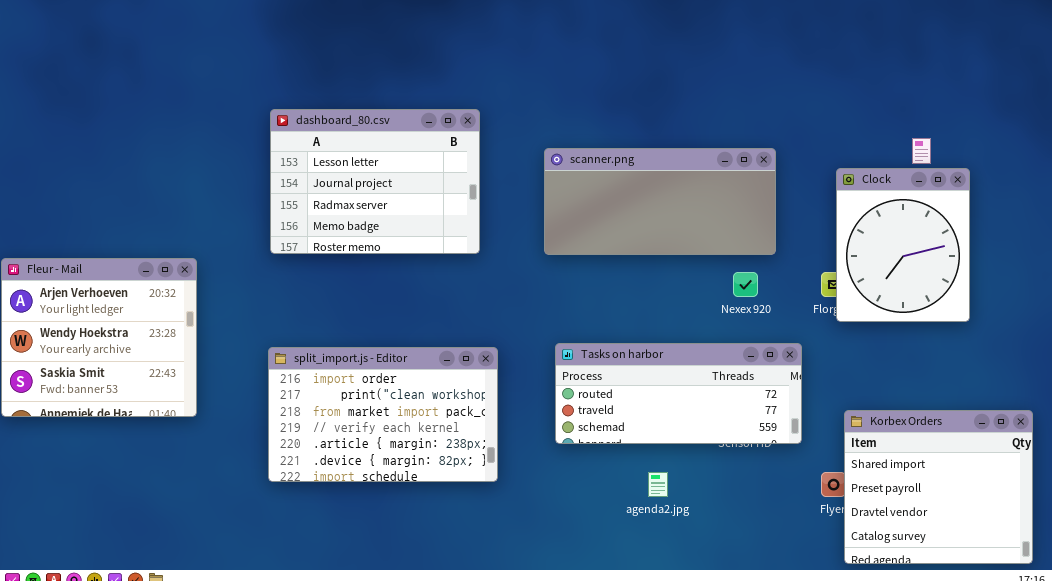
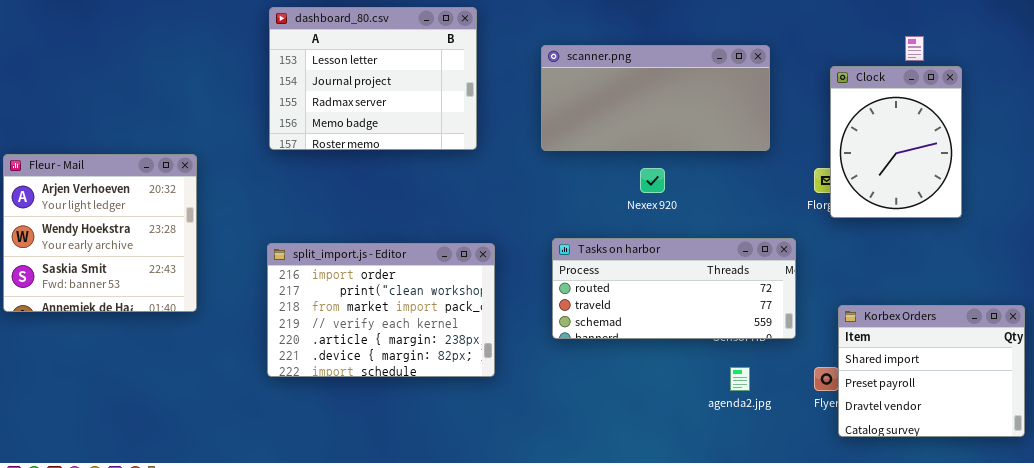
Nexex 920: [733,272,758,297] -> [640,168,665,193], moved
Korbex Orders: [844,410,1033,564] -> [838,305,1025,437], resized
agenda2.jpg: [648,472,668,497] -> [730,367,750,391], moved

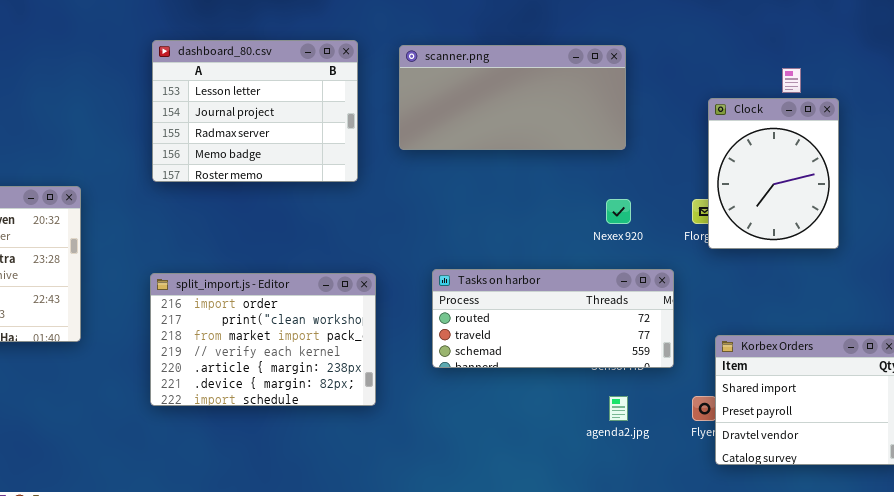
scanner.png: [541,45,770,151] -> [399,45,626,150], moved
Nexex 920: [640,168,665,193] -> [606,199,631,224], moved

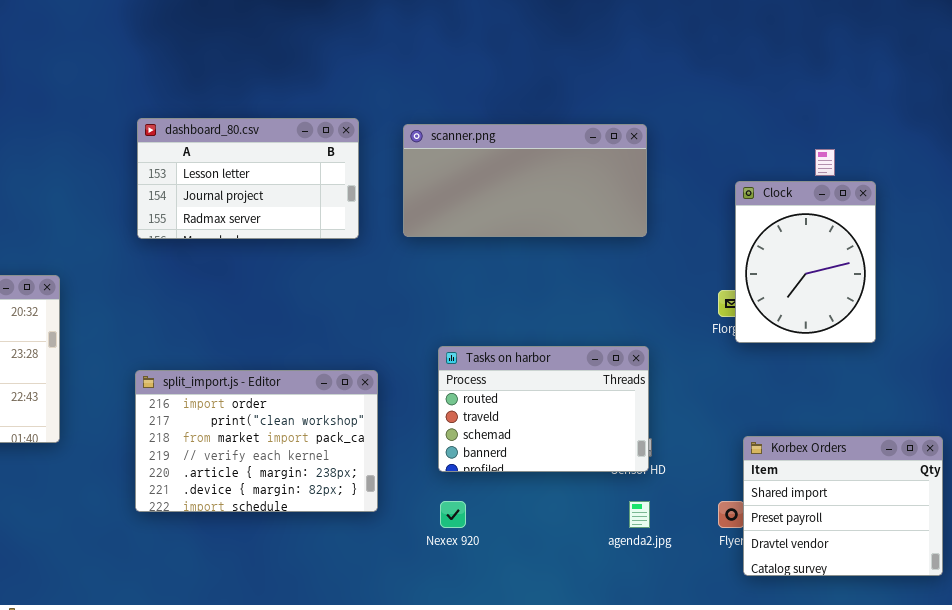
dashboard_80.csv: [152,40,358,182] -> [137,118,359,239], resized
Nexex 920: [606,199,631,224] -> [440,501,466,528], moved
Tasks on harbor: [432,269,674,368] -> [438,346,649,472], resized

